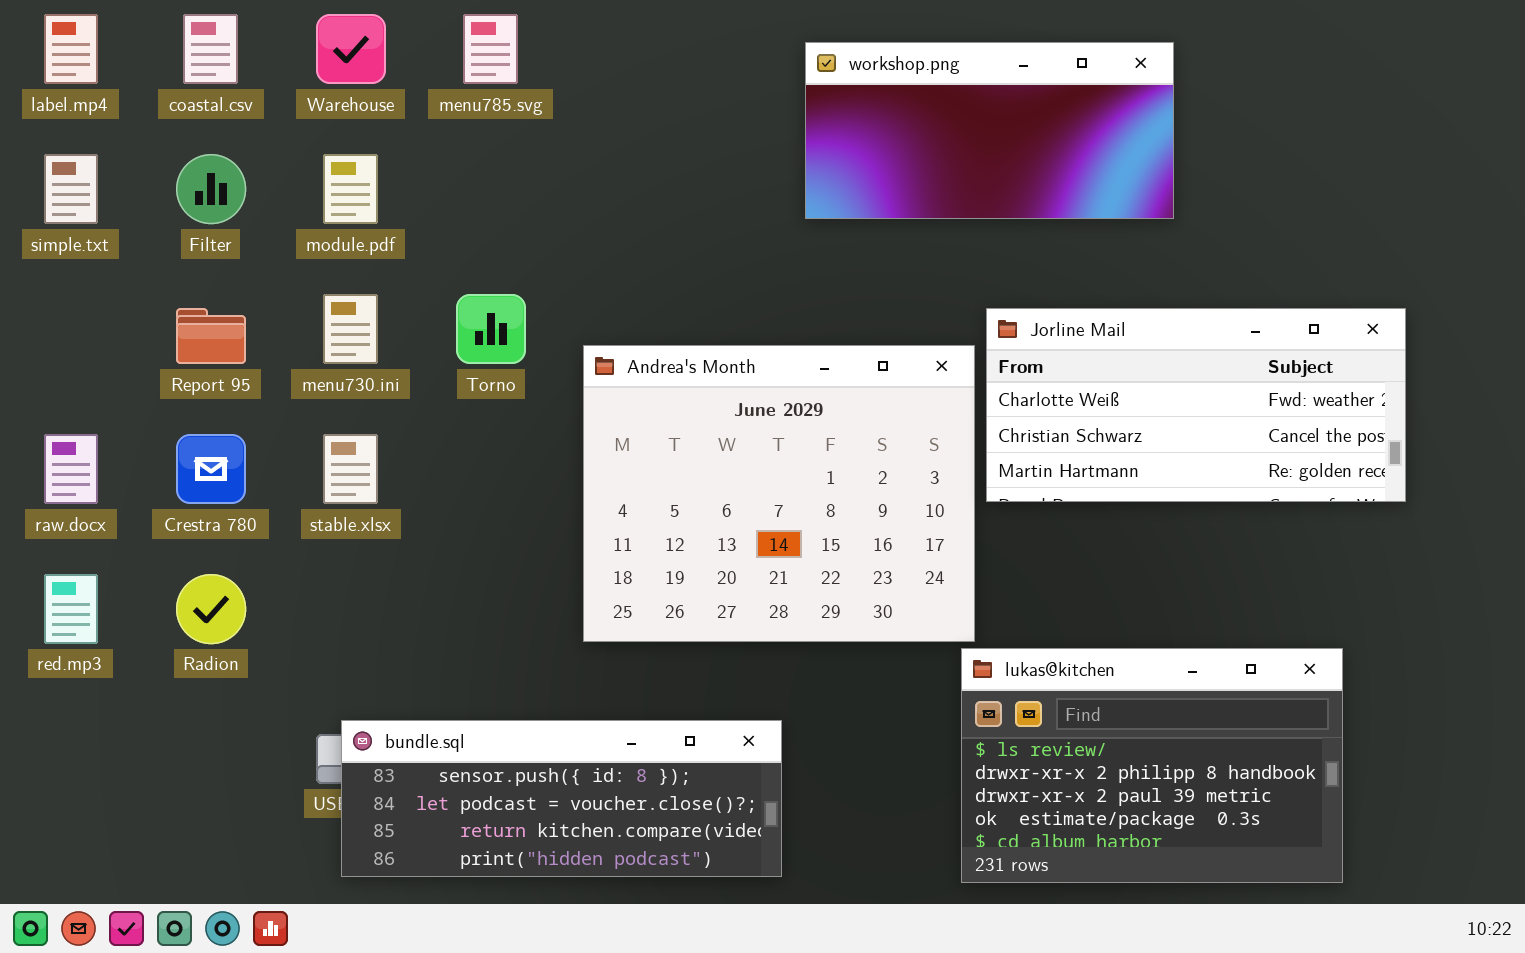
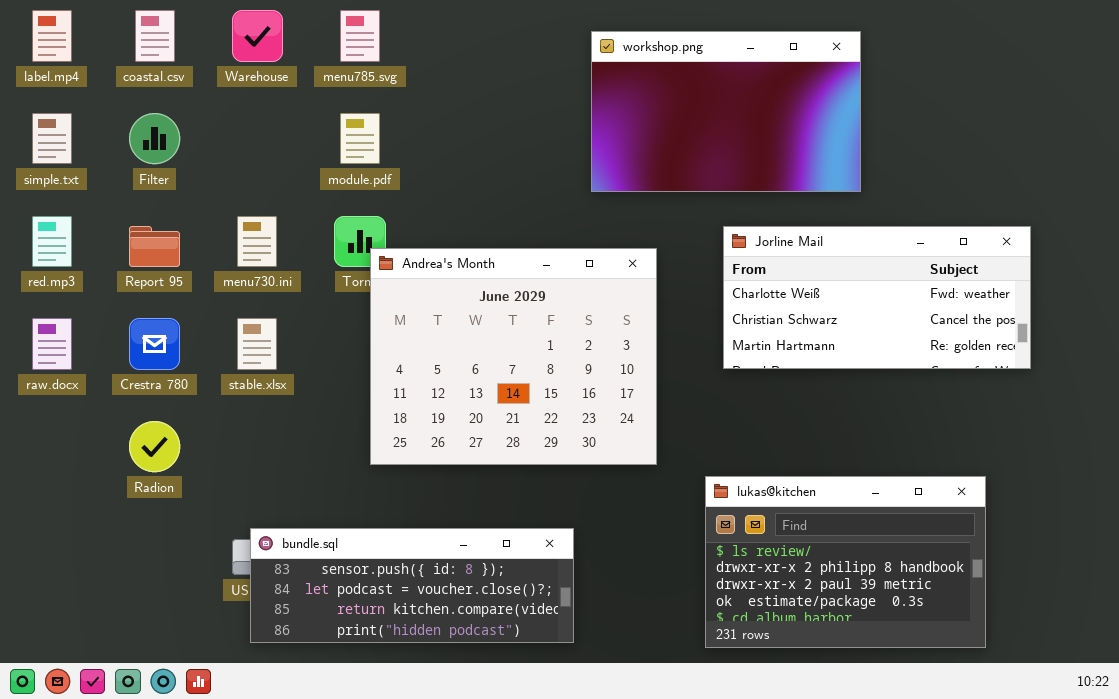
workshop.png: [805,42,1174,219] -> [591,31,861,192], resized
module.pdf: [323,154,378,224] -> [340,113,380,164], moved
Andrea's Month: [583,345,975,642] -> [370,248,657,465], moved
red.mp3: [44,574,98,644] -> [32,216,72,267], moved

